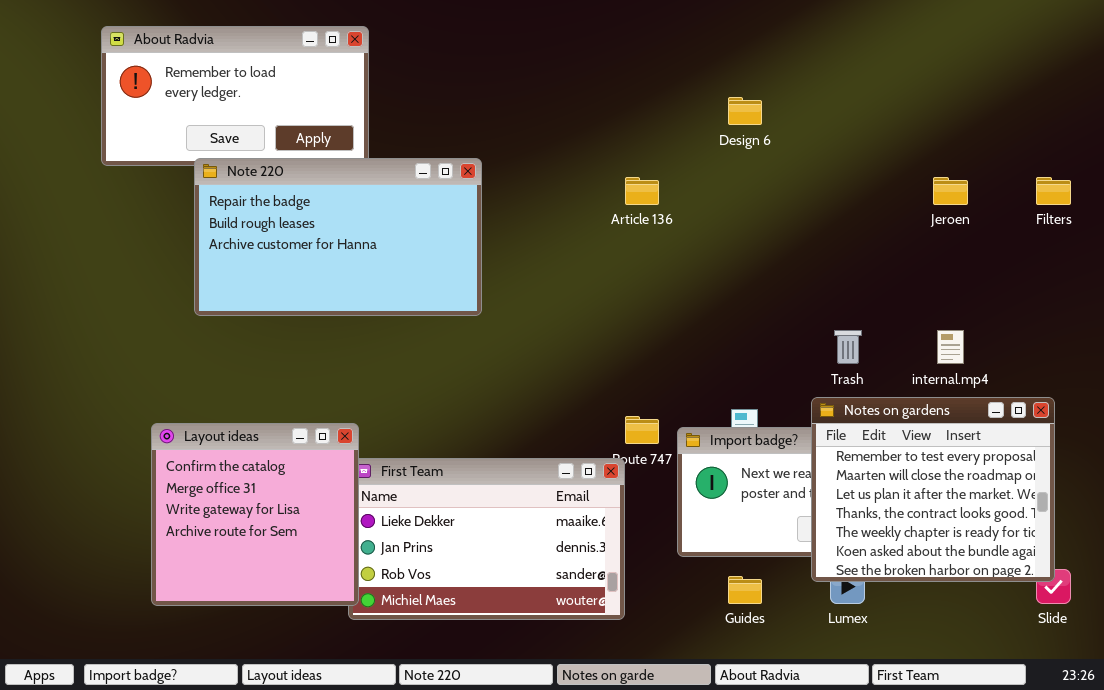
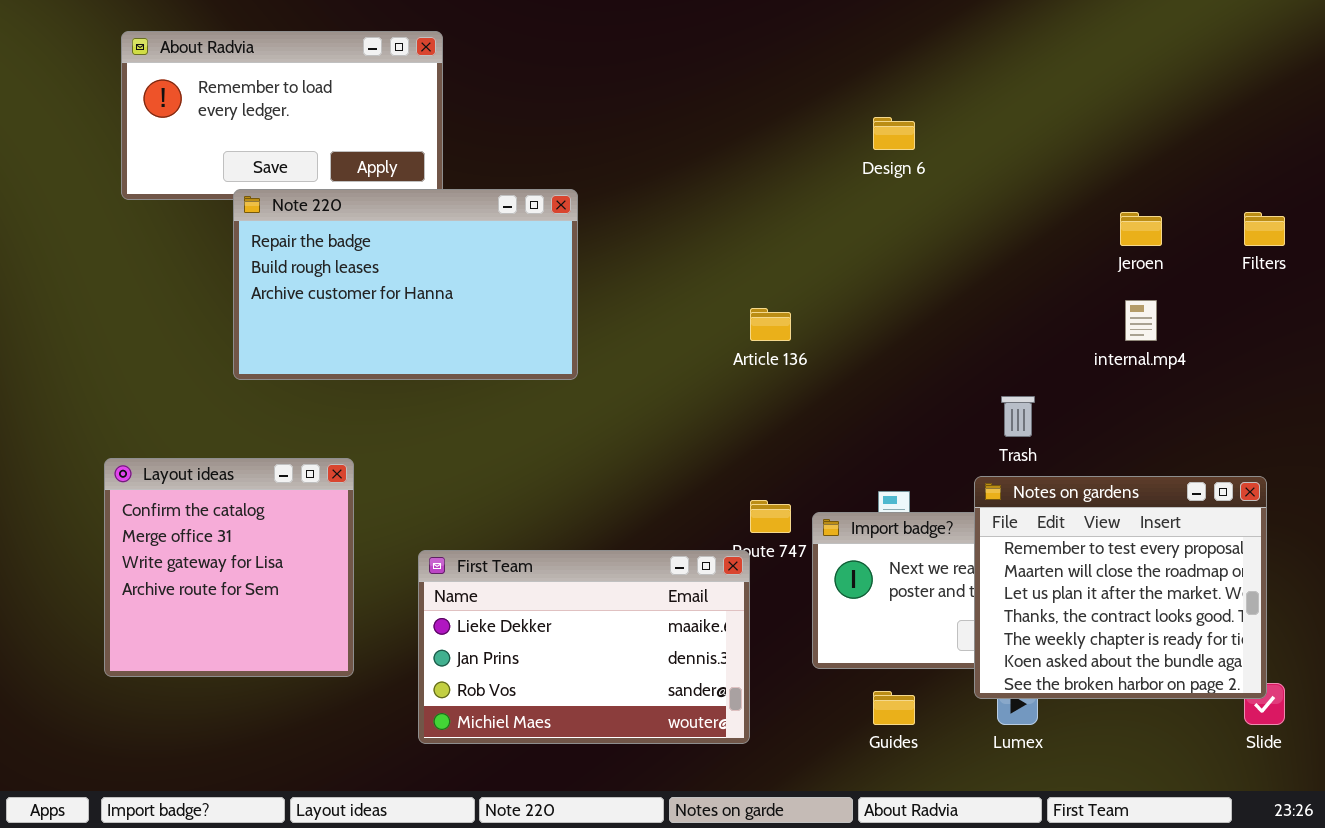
Article 136: [625,177,659,205] -> [750,308,791,341], moved
internal.mp4: [937,330,964,364] -> [1125,300,1157,341], moved
Layout ideas: [151,423,359,606] -> [104,458,354,677], moved

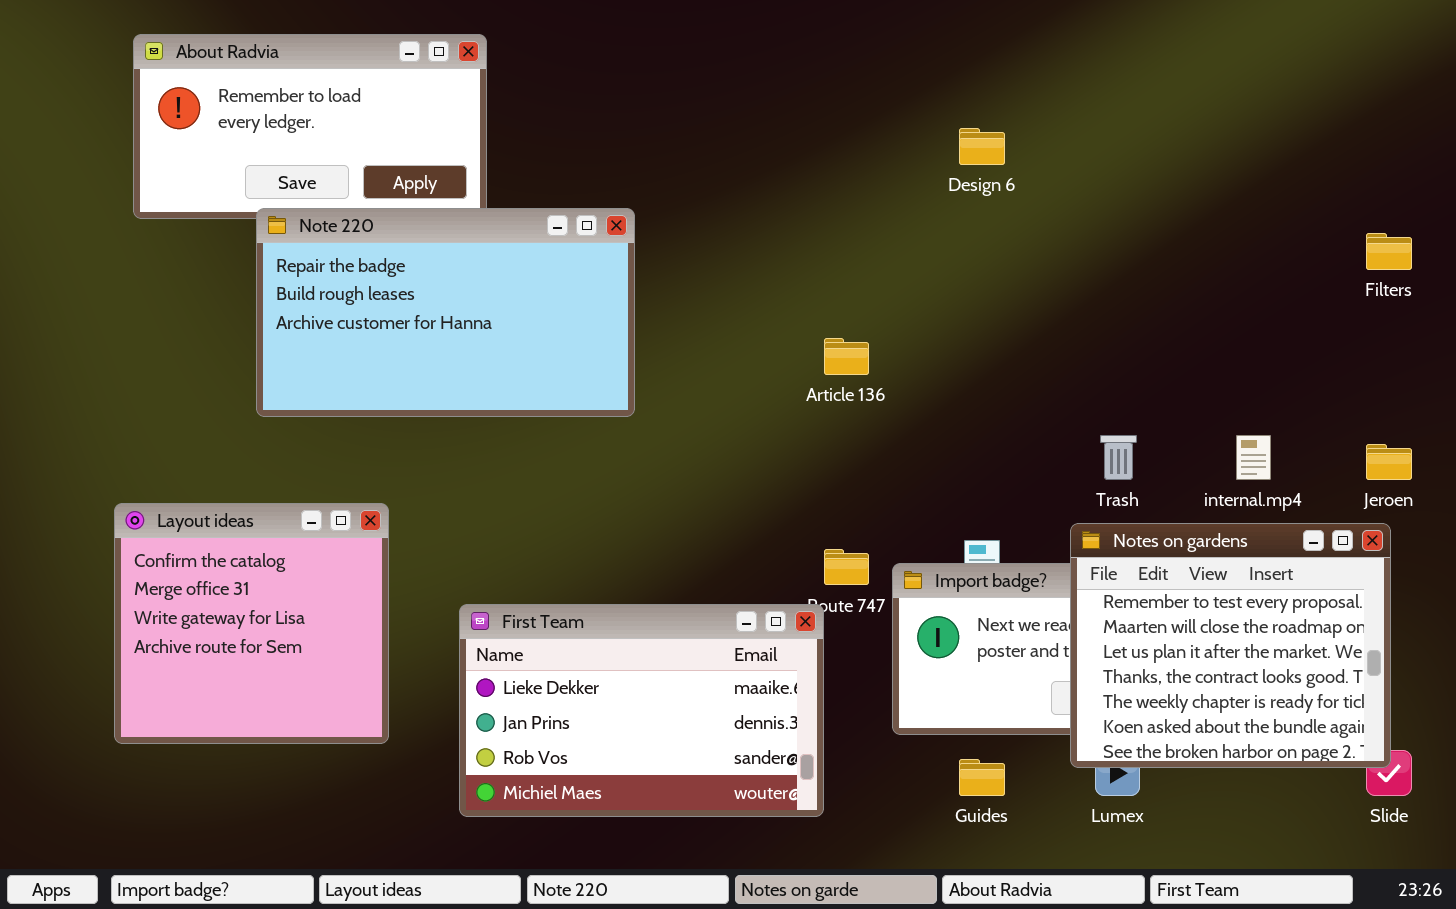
Jeroen: [1120,212,1162,246] -> [1366,444,1412,480], moved
internal.mp4: [1125,300,1157,341] -> [1236,435,1271,480], moved

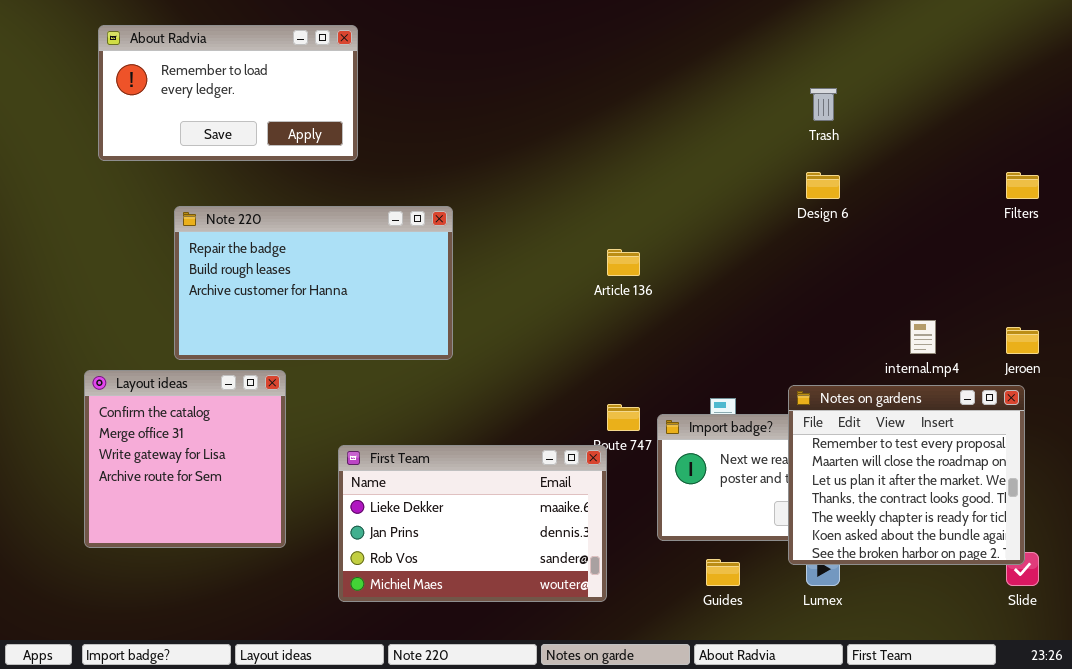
Design 6: [959,128,1005,165] -> [806,172,840,199], moved
Note 220: [256,208,635,417] -> [174,206,453,360], moved
Trash: [1100,435,1137,480] -> [810,88,837,121], moved

